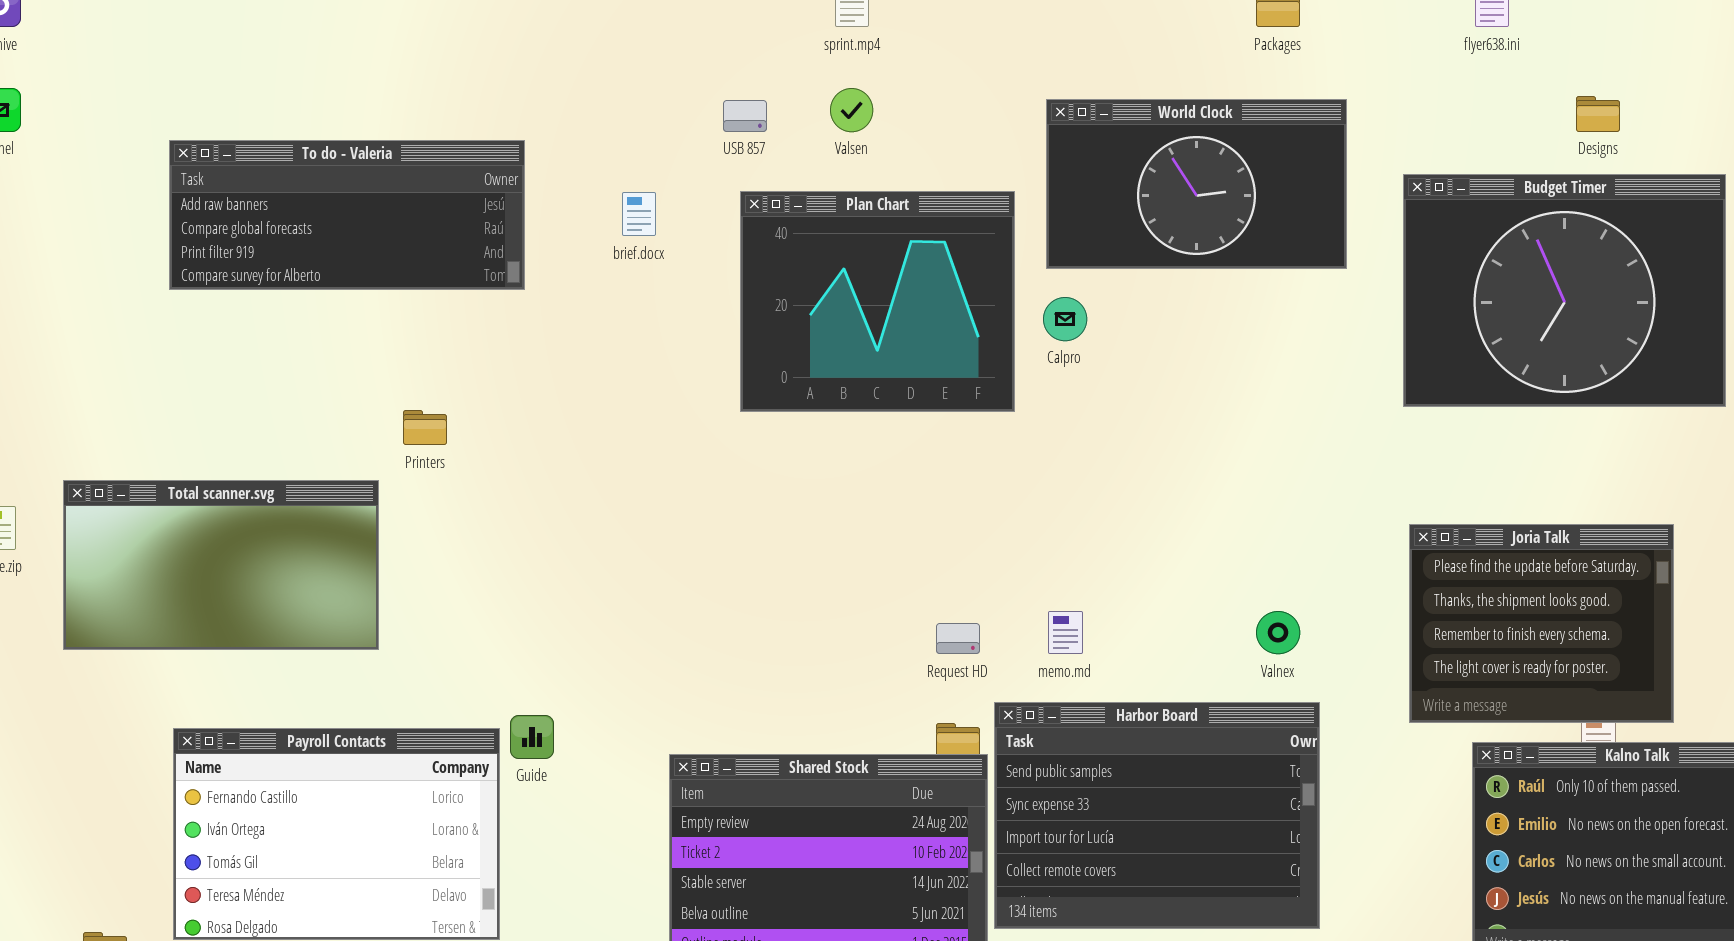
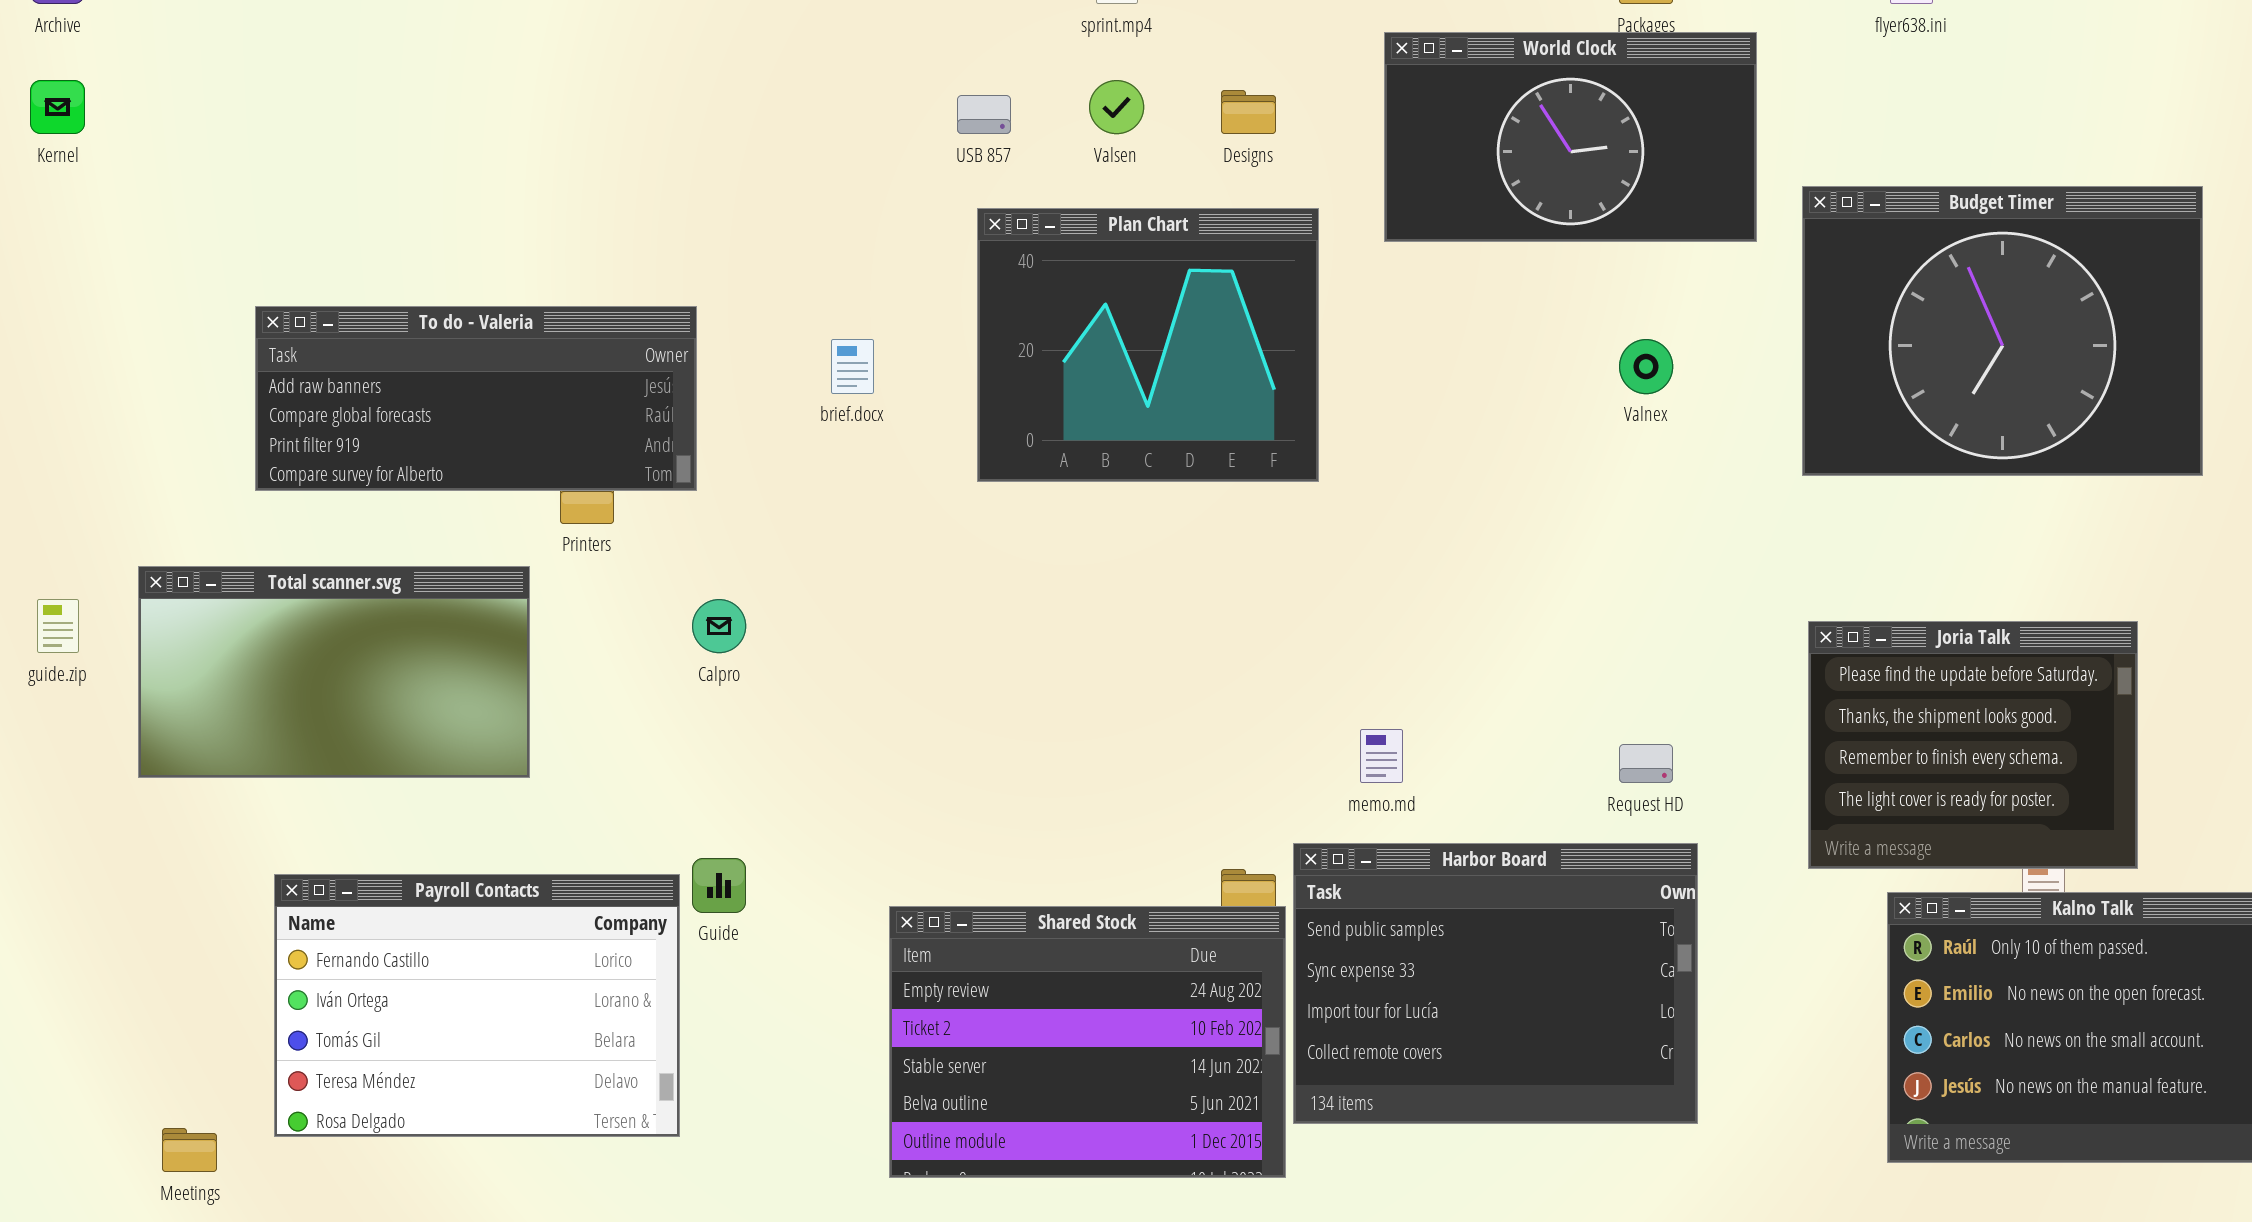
Designs: [1576,96,1620,132] -> [1221,90,1276,134], moved
World Clock: [1046,99,1347,269] -> [1384,32,1757,242], moved
To do - Valeria: [169,140,525,290] -> [255,306,697,491], moved
brief.docx: [622,192,656,236] -> [831,339,874,394], moved
Calpro: [1043,297,1087,341] -> [692,599,746,653], moved
Valnex: [1256,611,1300,654] -> [1619,339,1673,394], moved
Request HD: [936,623,980,654] -> [1619,744,1673,783], moved

